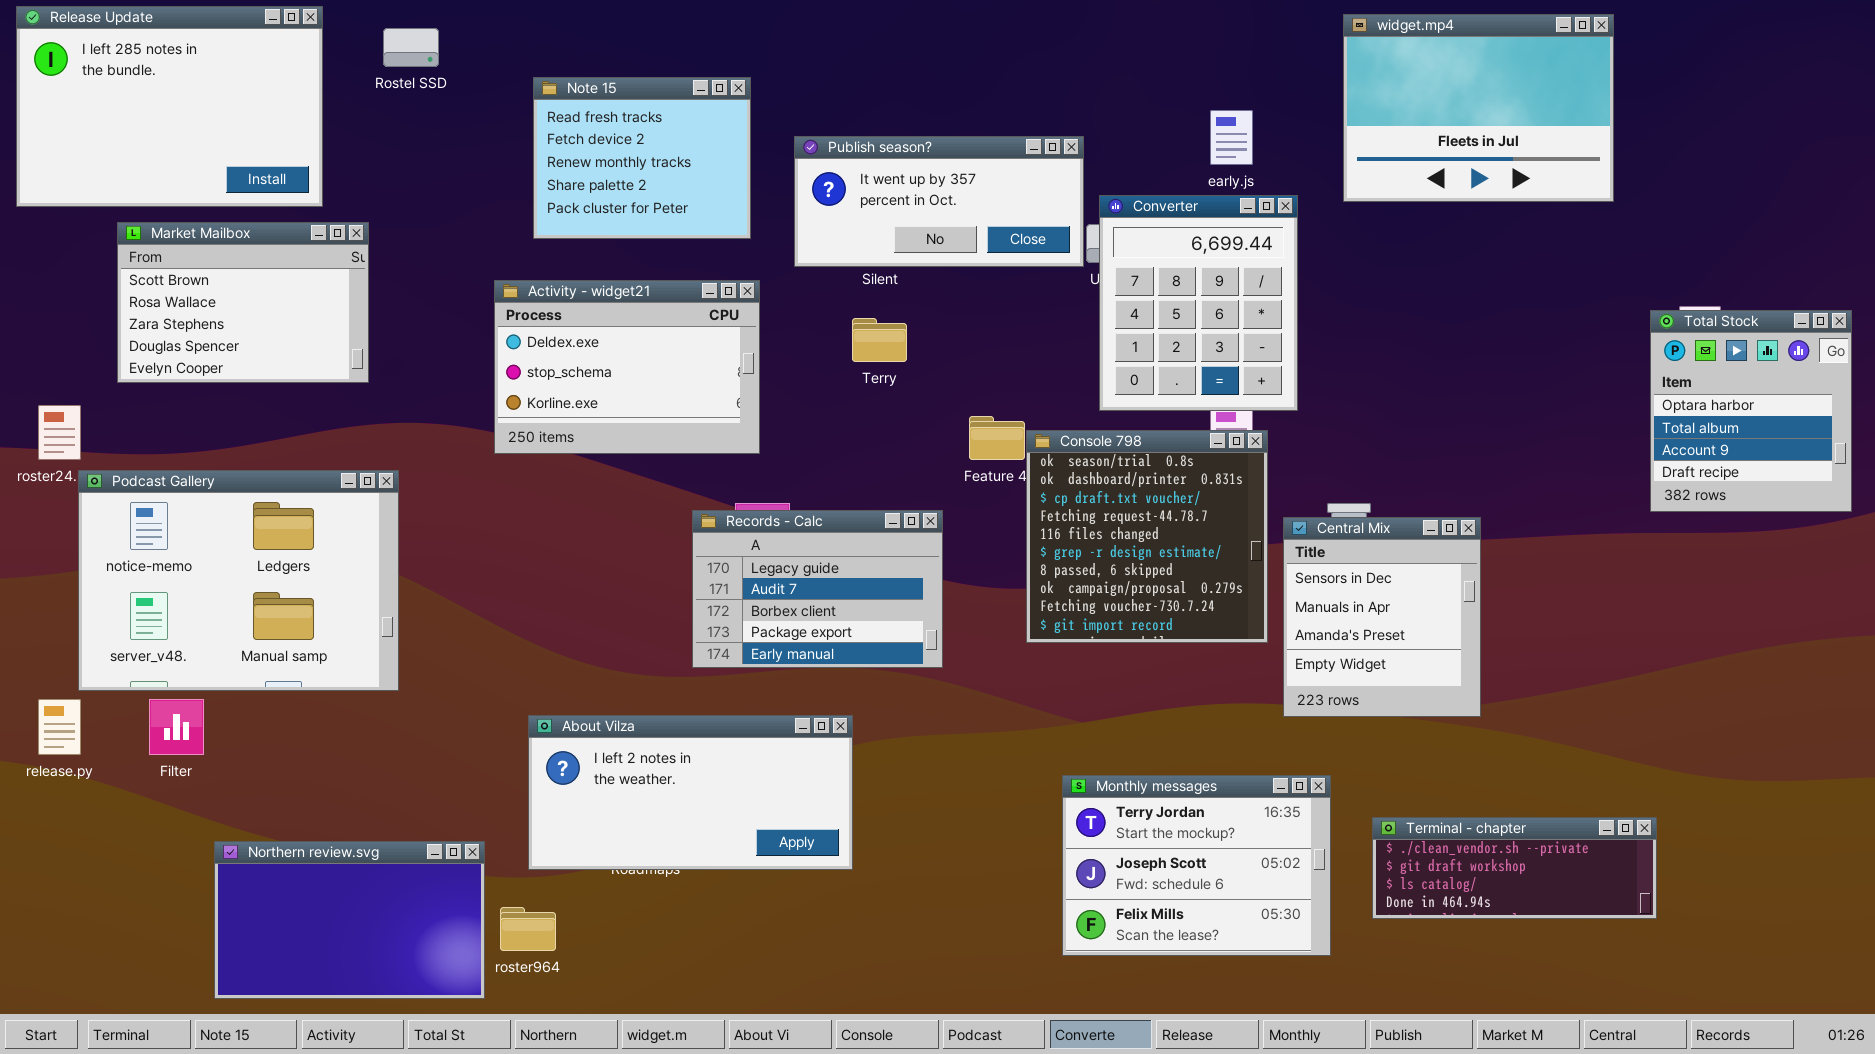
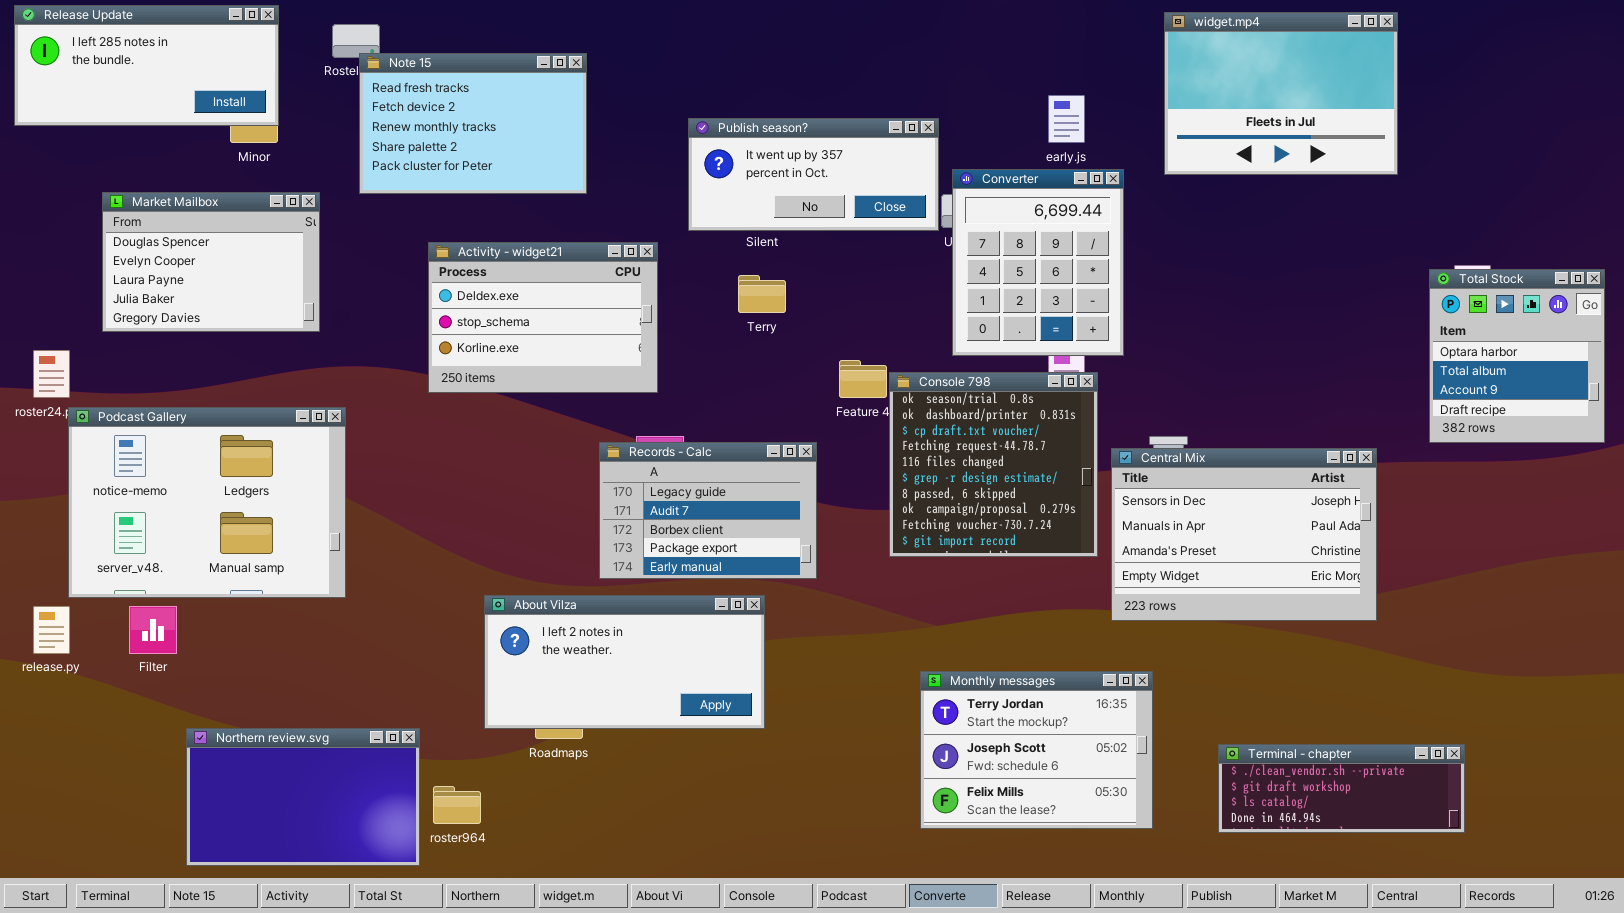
Release Update: [16,6,323,207] -> [14,5,279,126], resized
Note 15: [533,77,751,239] -> [359,53,587,194], moved, resized
Market Mailbox: [117,222,369,383] -> [102,192,320,332], scrolled down 3 rows
Central Mix: [1283,517,1481,717] -> [1111,448,1377,621], resized
About Vilza: [528,715,853,870] -> [484,595,765,729], moved
Terminal - chapter: [1372,817,1657,919] -> [1218,744,1465,833], moved

